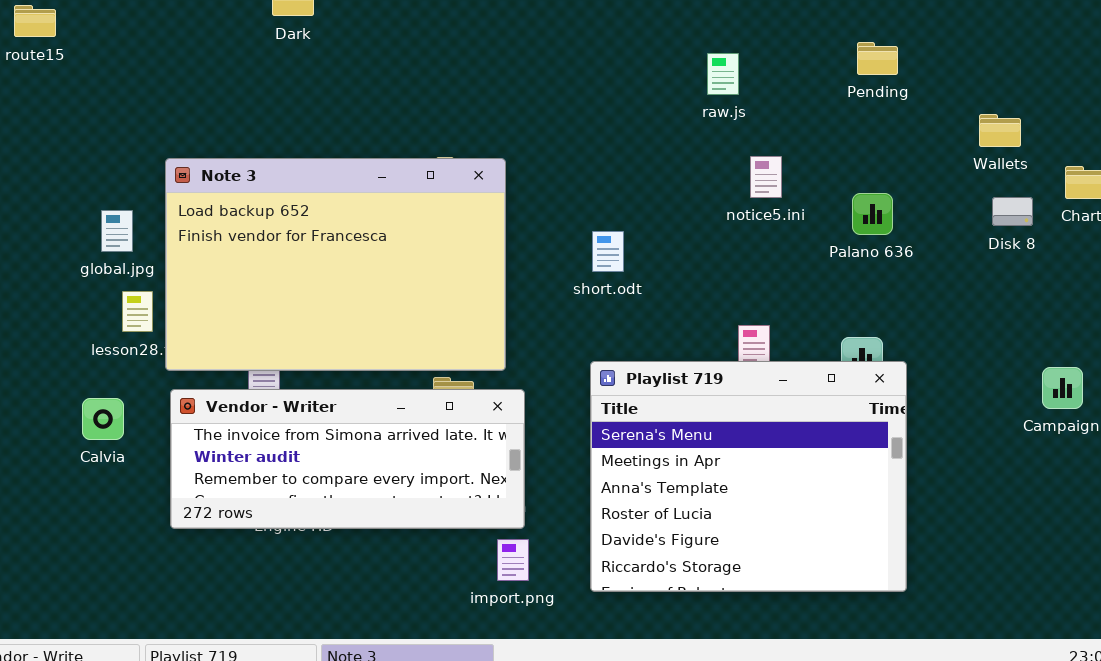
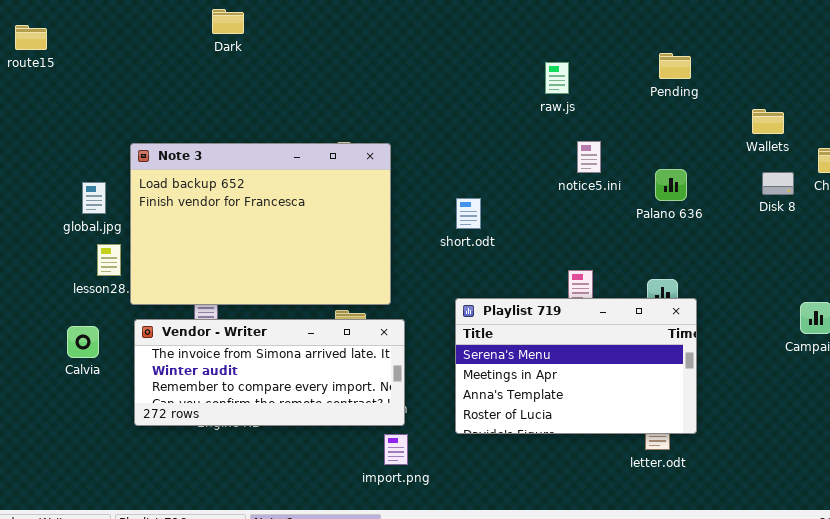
Playlist 719: [590,361,907,592] -> [455,298,697,434], resized

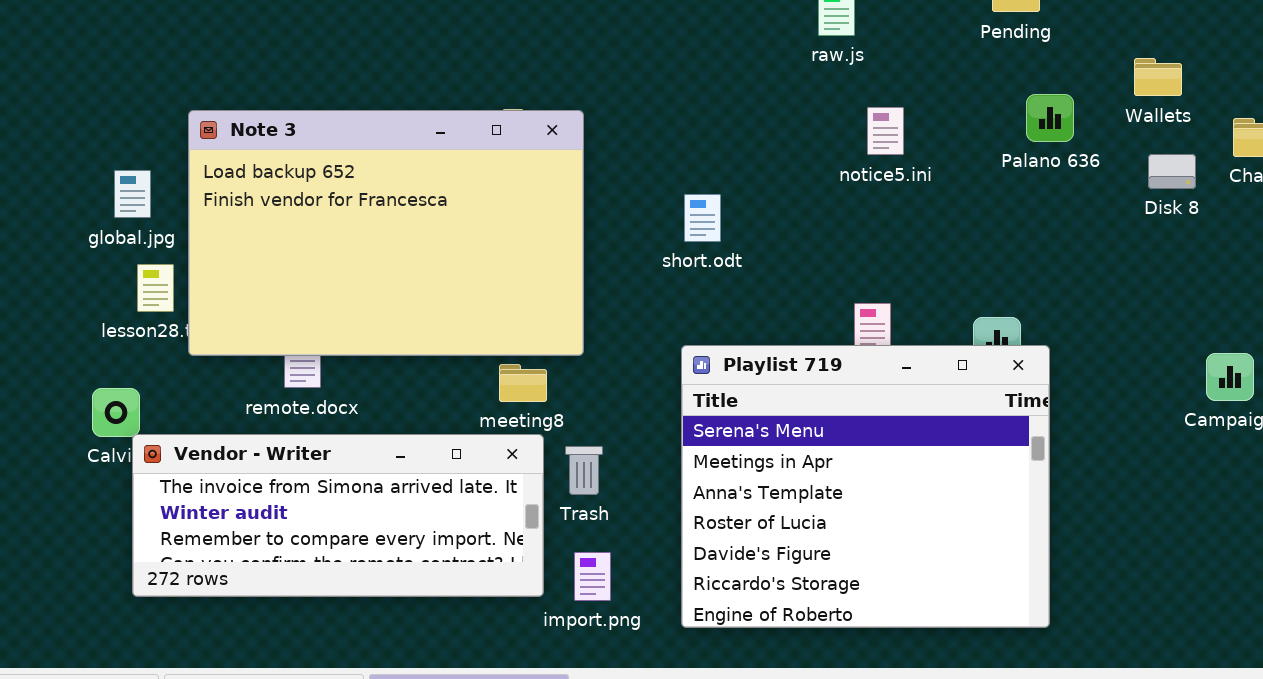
Palano 636: [655,169,687,201] -> [1026,94,1074,142], moved
Playlist 719: [455,298,697,434] -> [681,345,1050,628], resized
Vendor - Writer: [134,319,405,426] -> [132,434,544,597], moved

